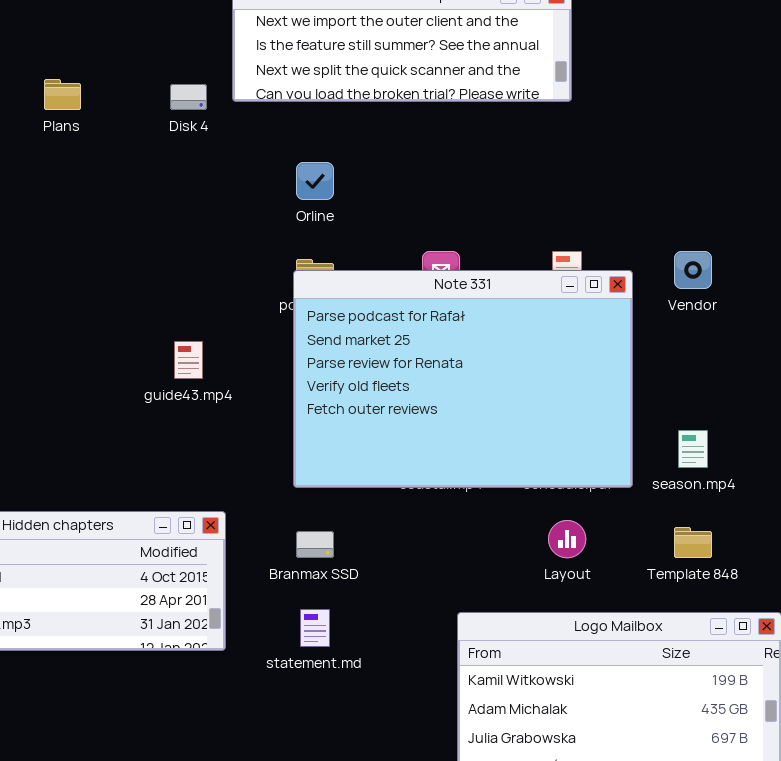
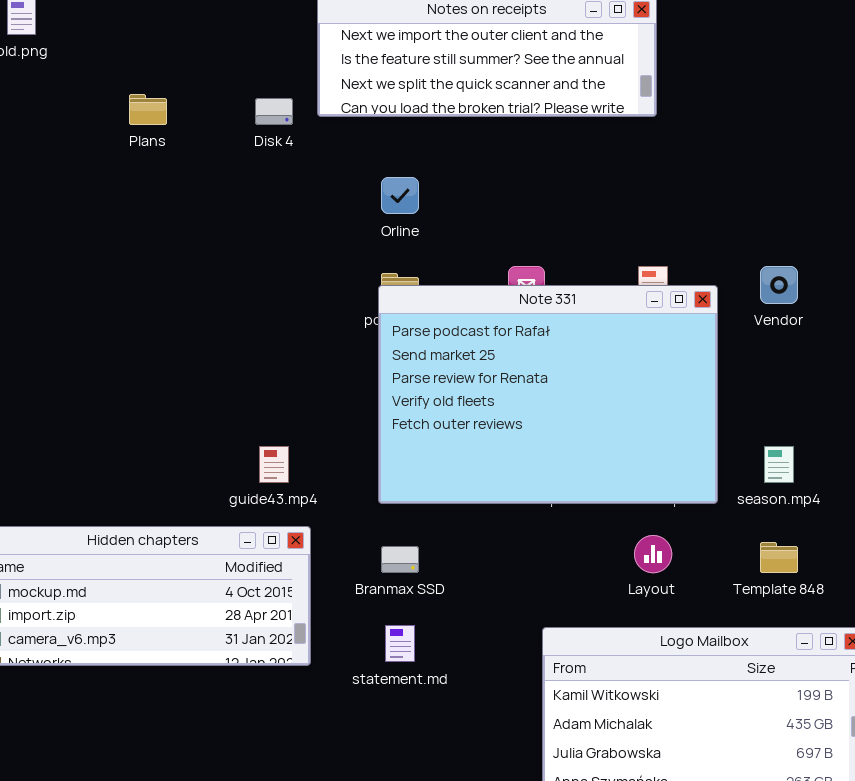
guide43.mp4: [174,341,203,379] -> [259,446,289,483], moved

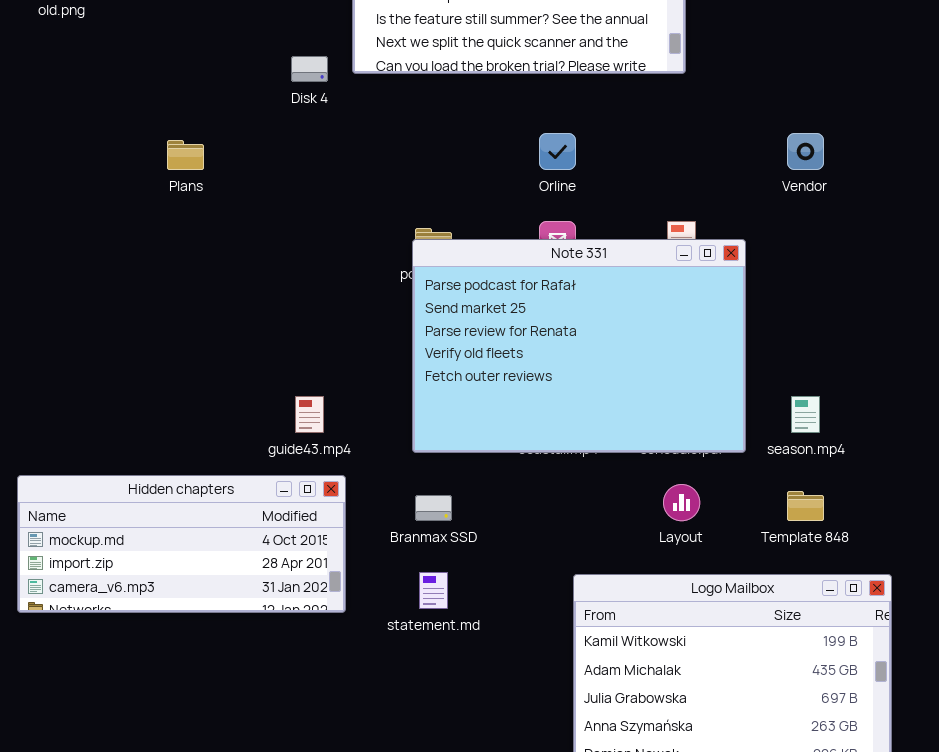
Plans: [129,94,167,125] -> [167,140,204,170], moved
Orline: [381,177,419,214] -> [539,133,576,170], moved
Vendor: [760,266,798,304] -> [787,133,824,170], moved

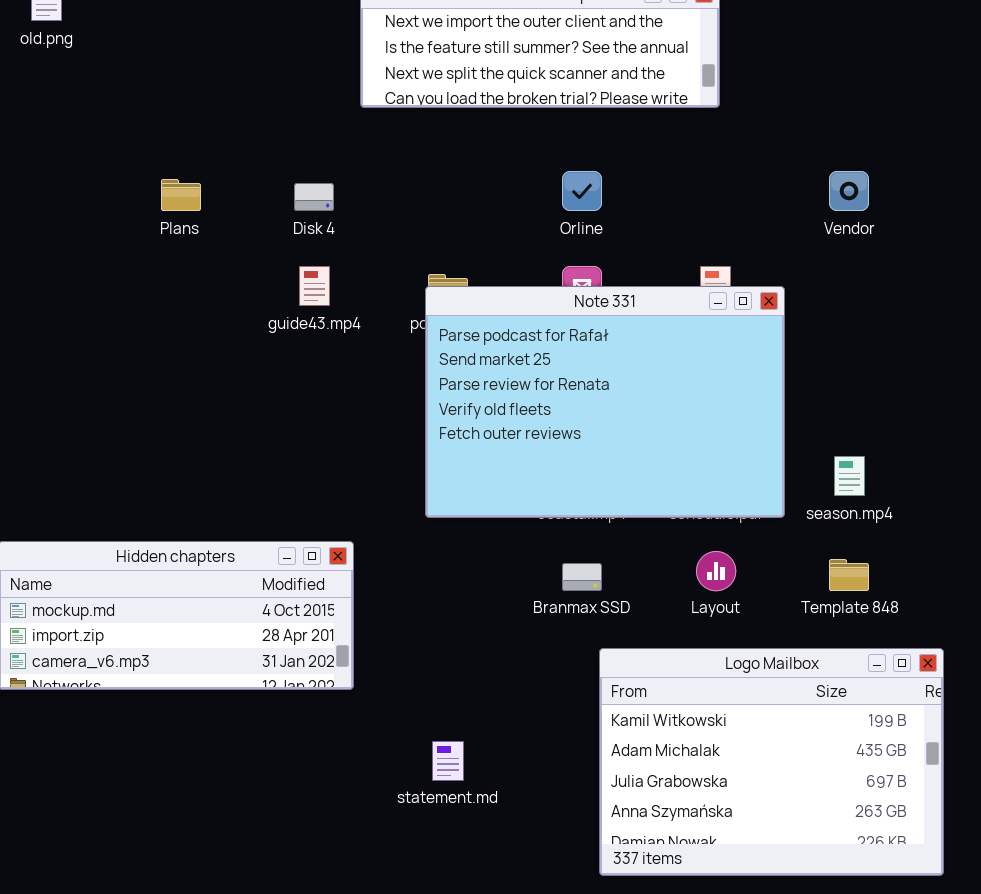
Disk 4: [291,56,328,82] -> [294,183,334,211], moved
guide43.mp4: [295,396,324,433] -> [299,266,330,306], moved
Branmax SSD: [415,495,452,521] -> [562,563,602,591], moved
statement.md: [419,572,448,609] -> [432,741,464,781], moved

